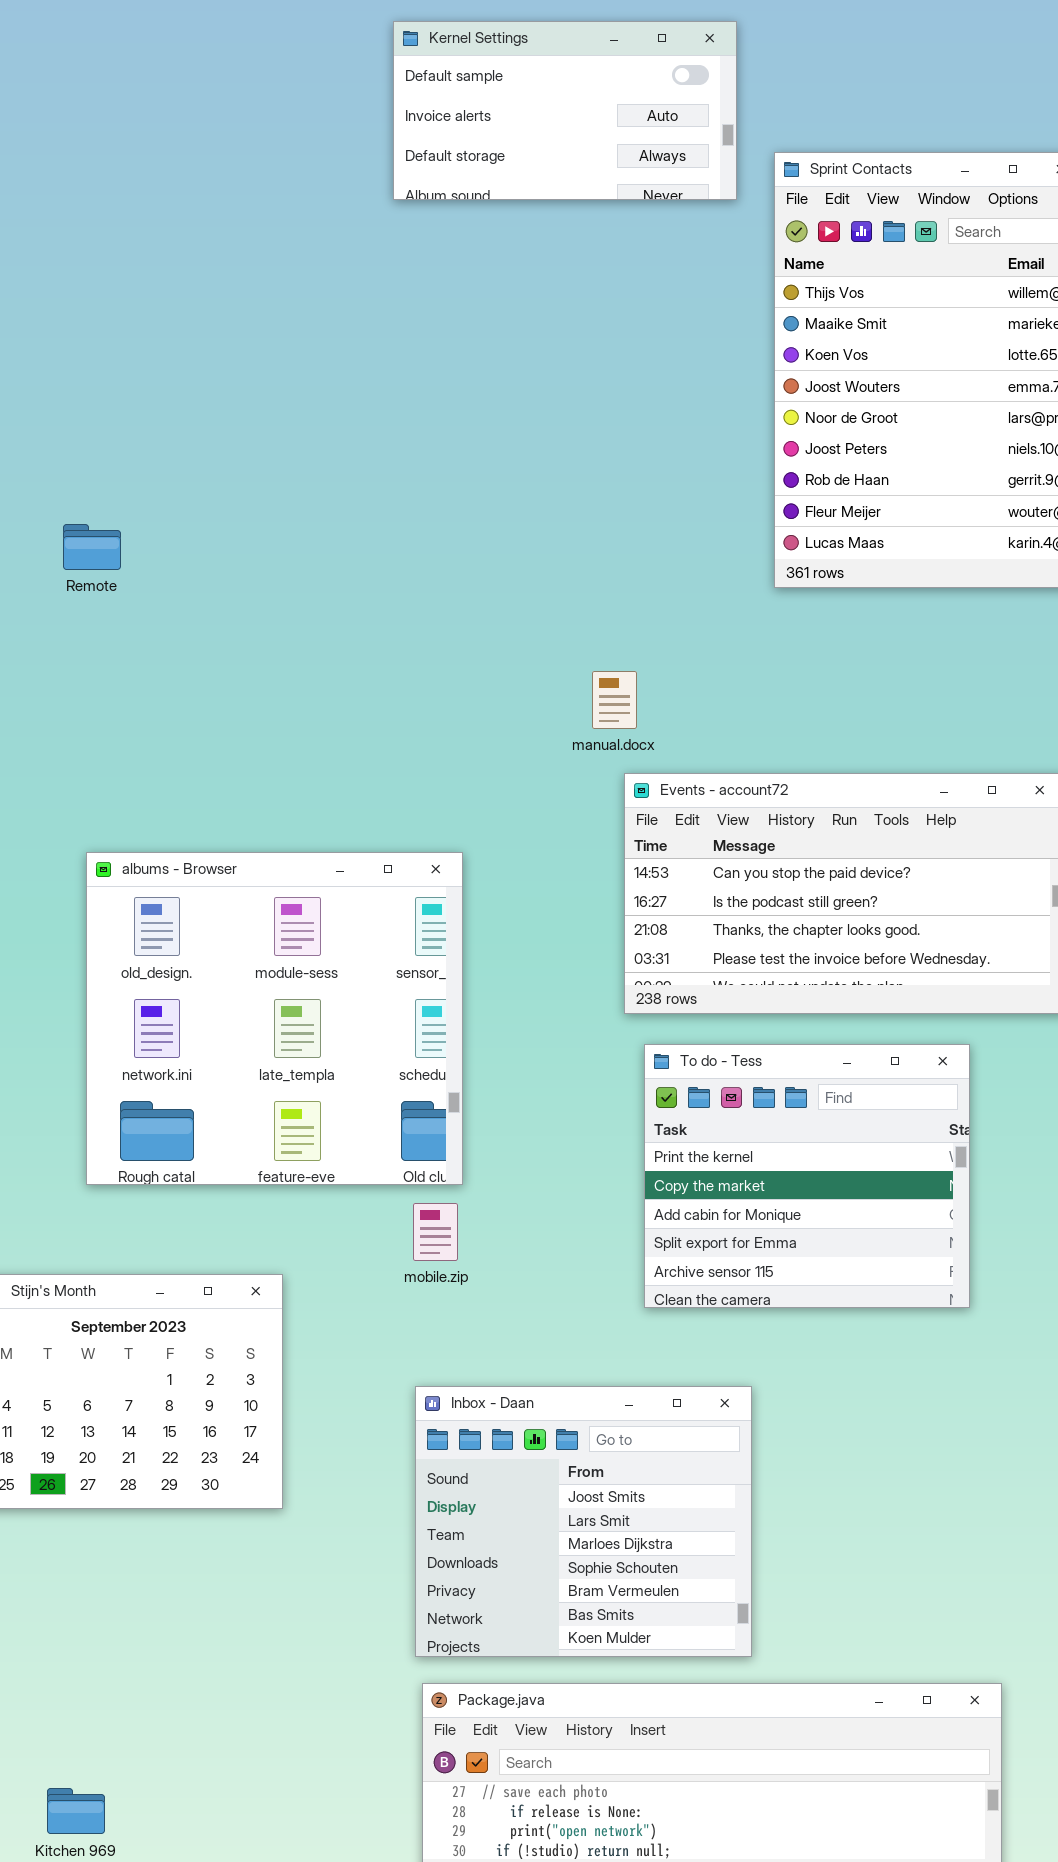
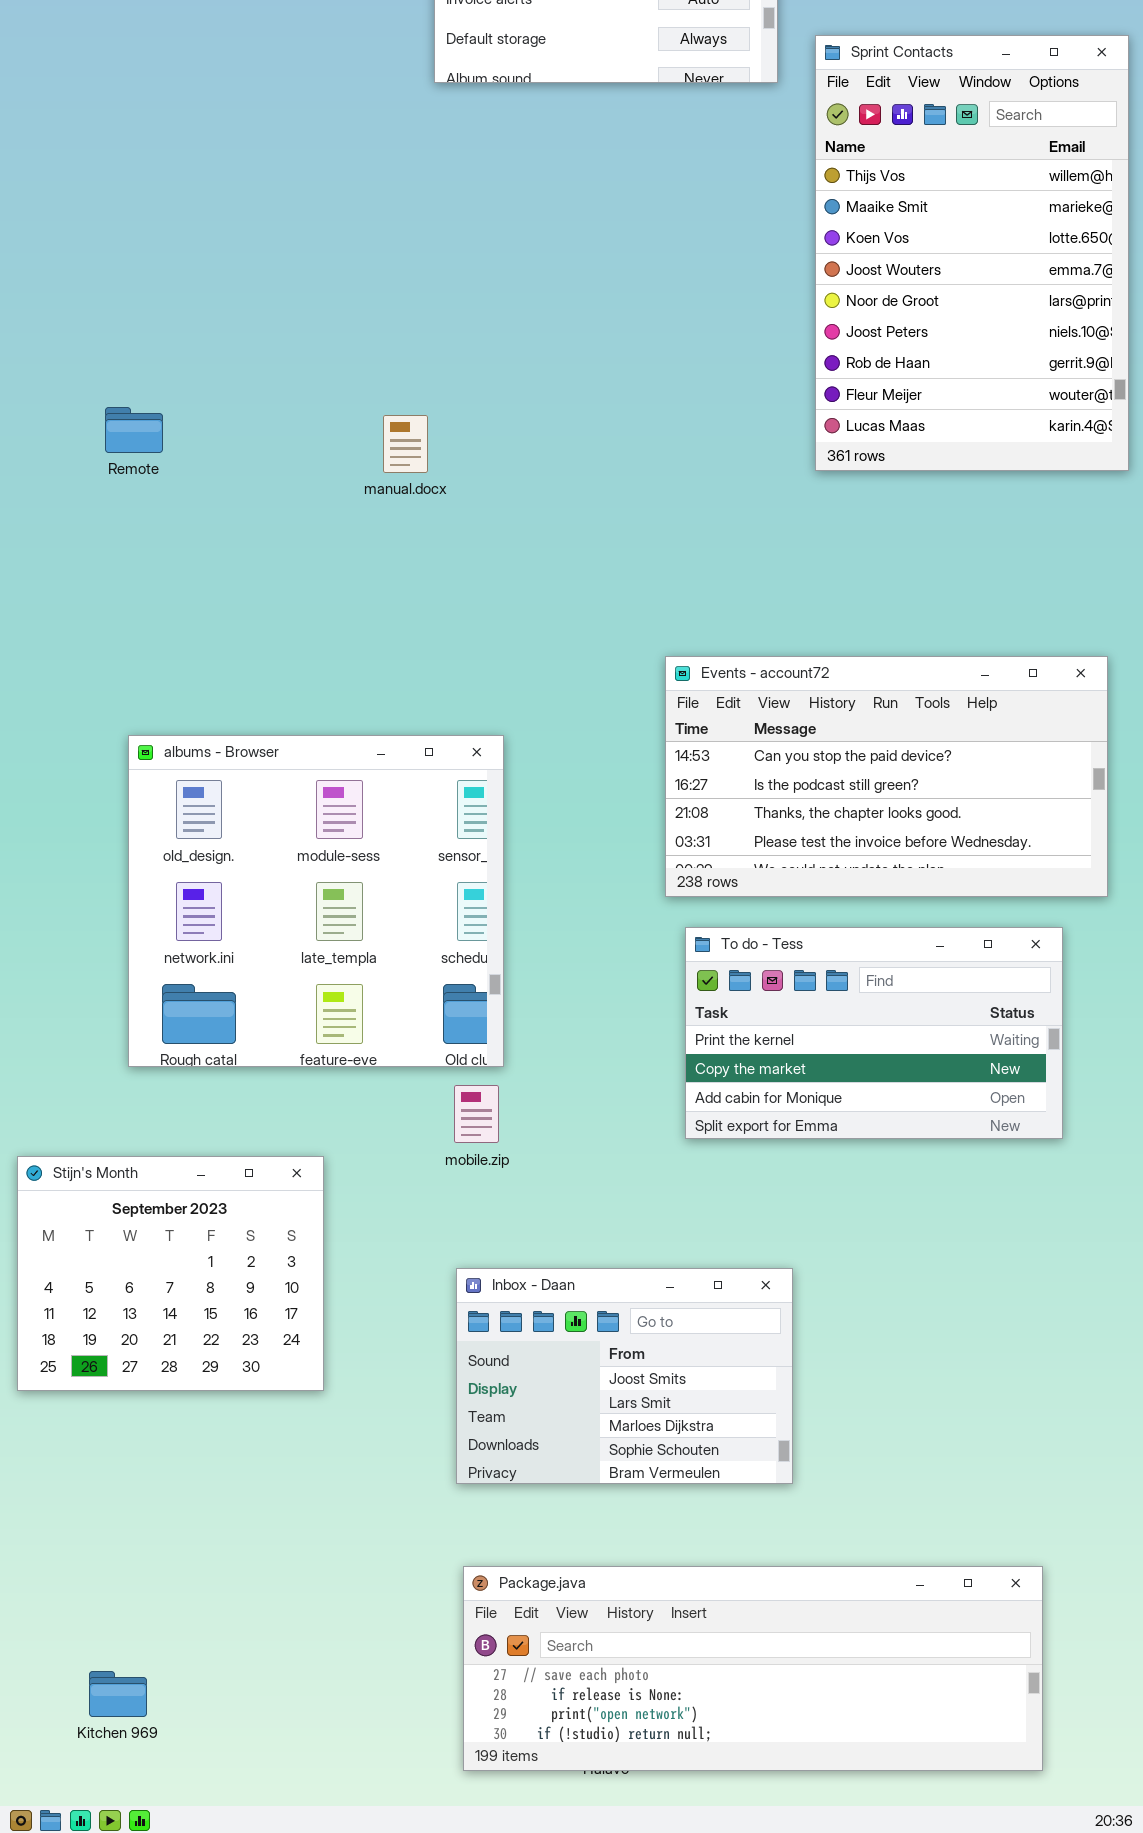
manual.docx: [592,671,637,729] -> [383,415,428,473], moved
To do - Tess: [644,1044,970,1308] -> [685,927,1063,1139], resized
Inbox - Daan: [415,1386,752,1657] -> [456,1268,793,1484], resized

